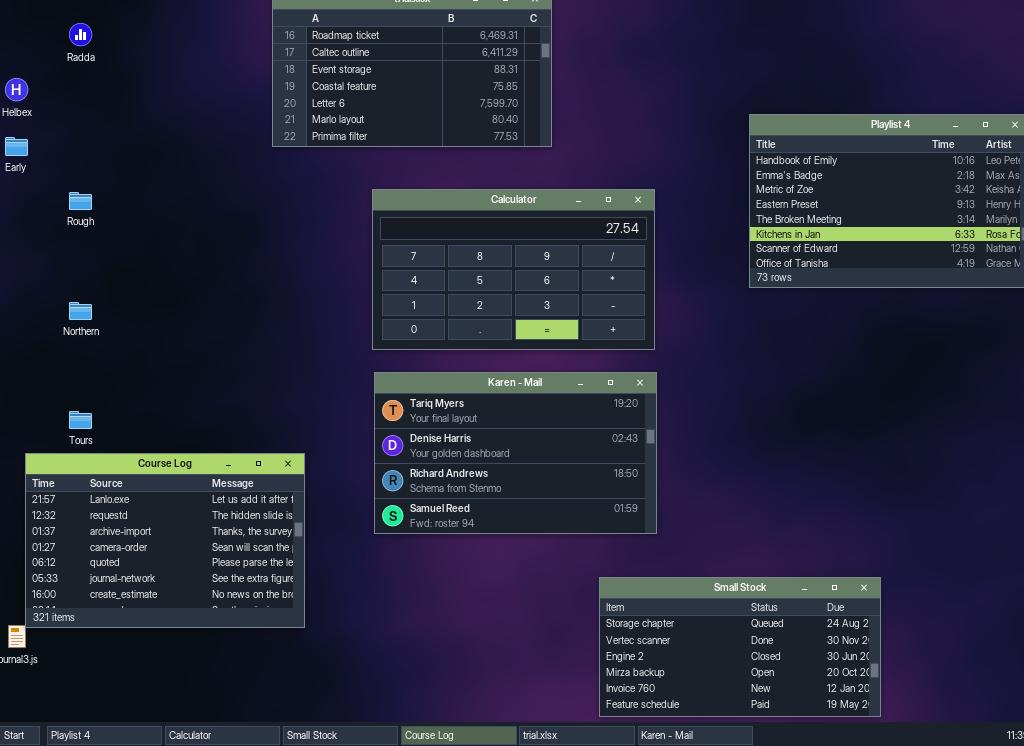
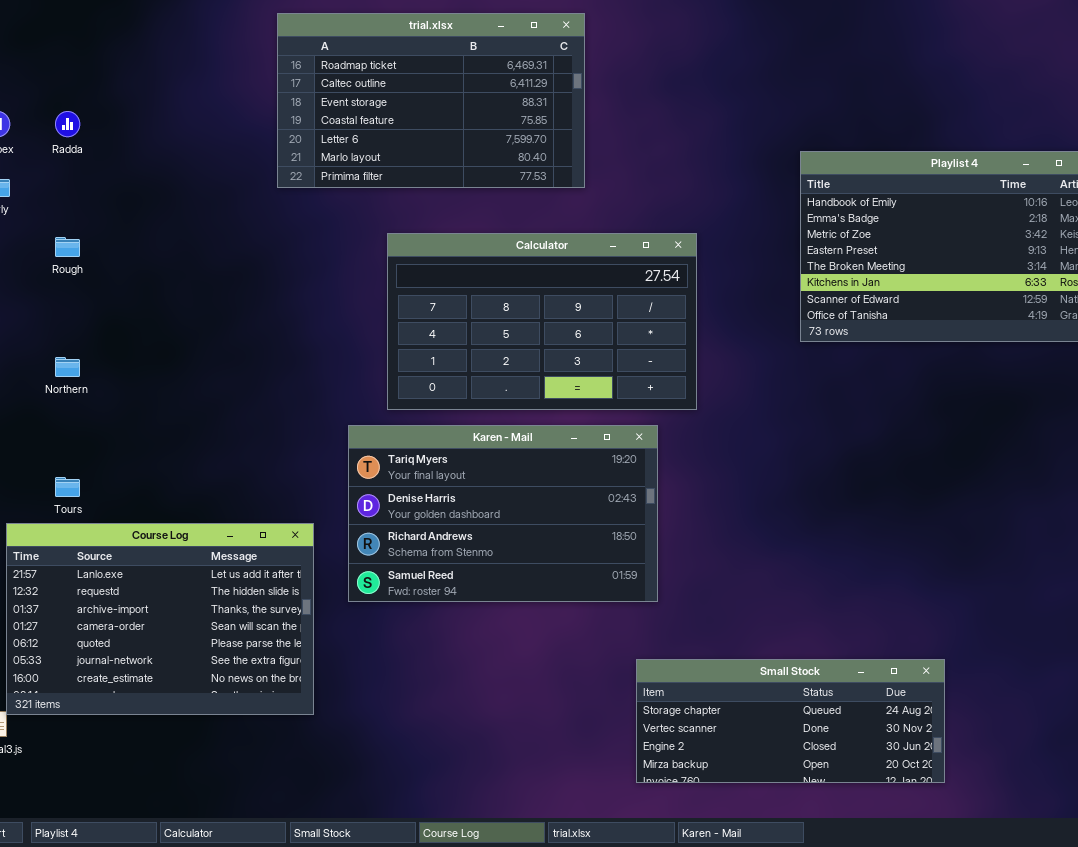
Radda: [69,23,92,46] -> [55,111,80,137], moved
Karen - Mail: [374,372,657,534] -> [348,425,658,602], moved
Small Stock: [599,577,881,717] -> [636,659,945,783], resized

